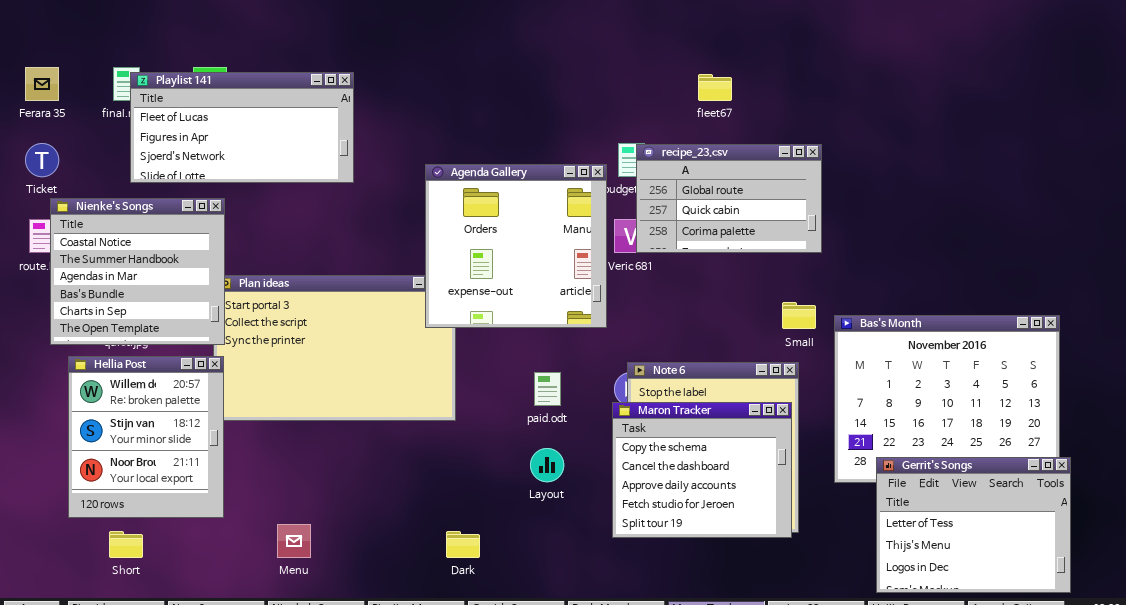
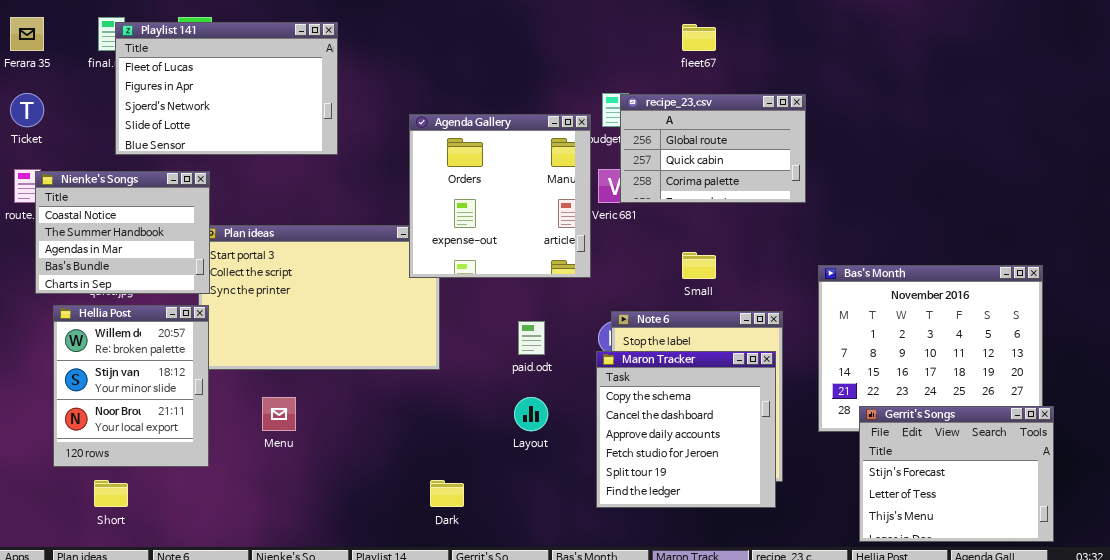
Playlist 141: [130,72,354,183] -> [115,22,338,155], resized
Nienke's Songs: [50,198,225,345] -> [35,171,210,294], resized
Small: [782,302,816,329] -> [682,252,716,279], moved
Maron Tracker: [612,402,792,538] -> [596,351,776,508], resized
Gerrit's Songs: [876,457,1071,593] -> [859,406,1054,542], scrolled up 1 row
Menu: [277,524,311,558] -> [262,397,296,431], moved

